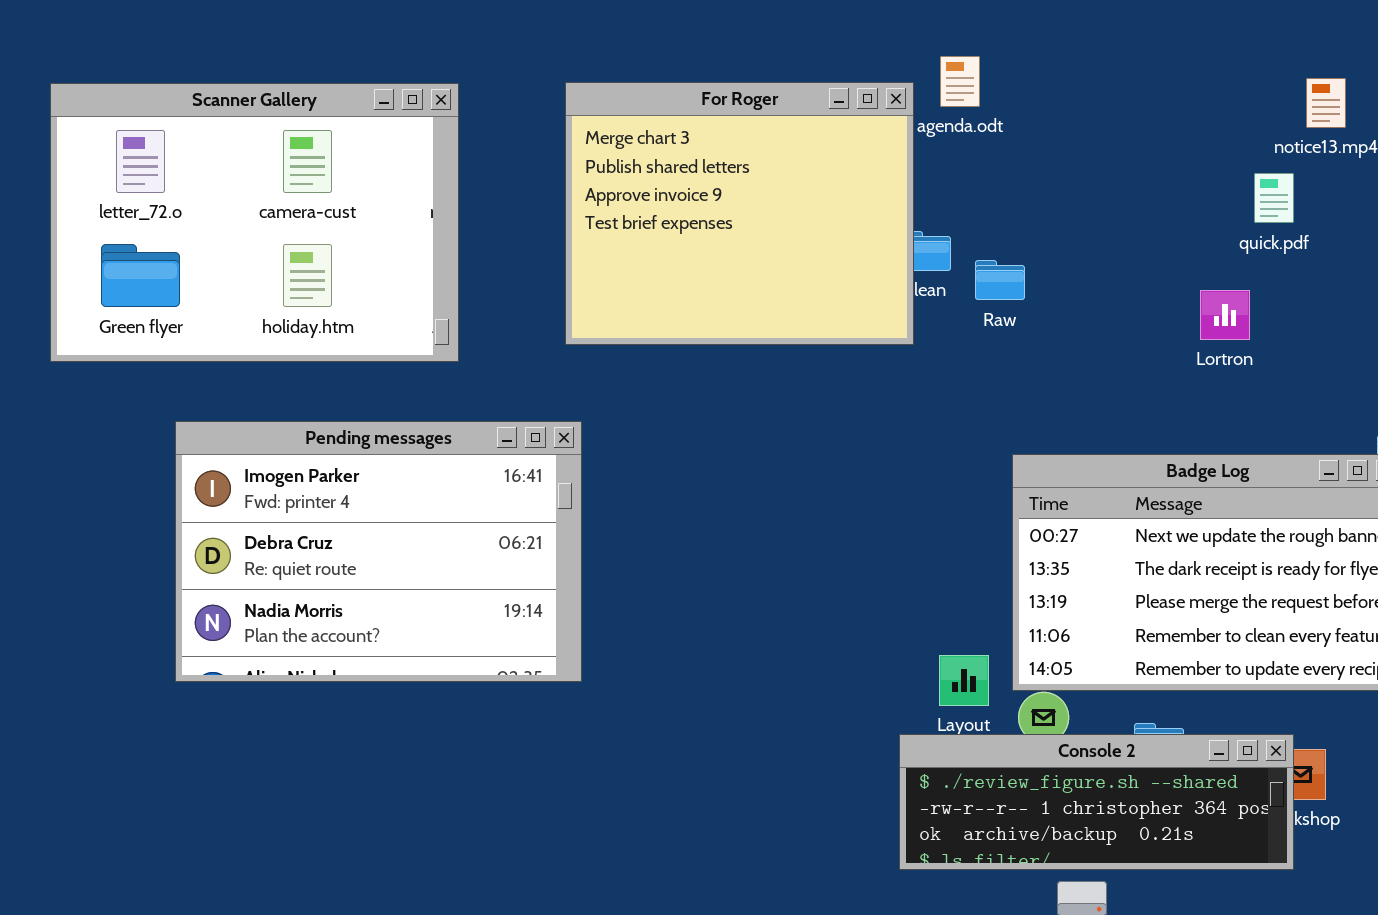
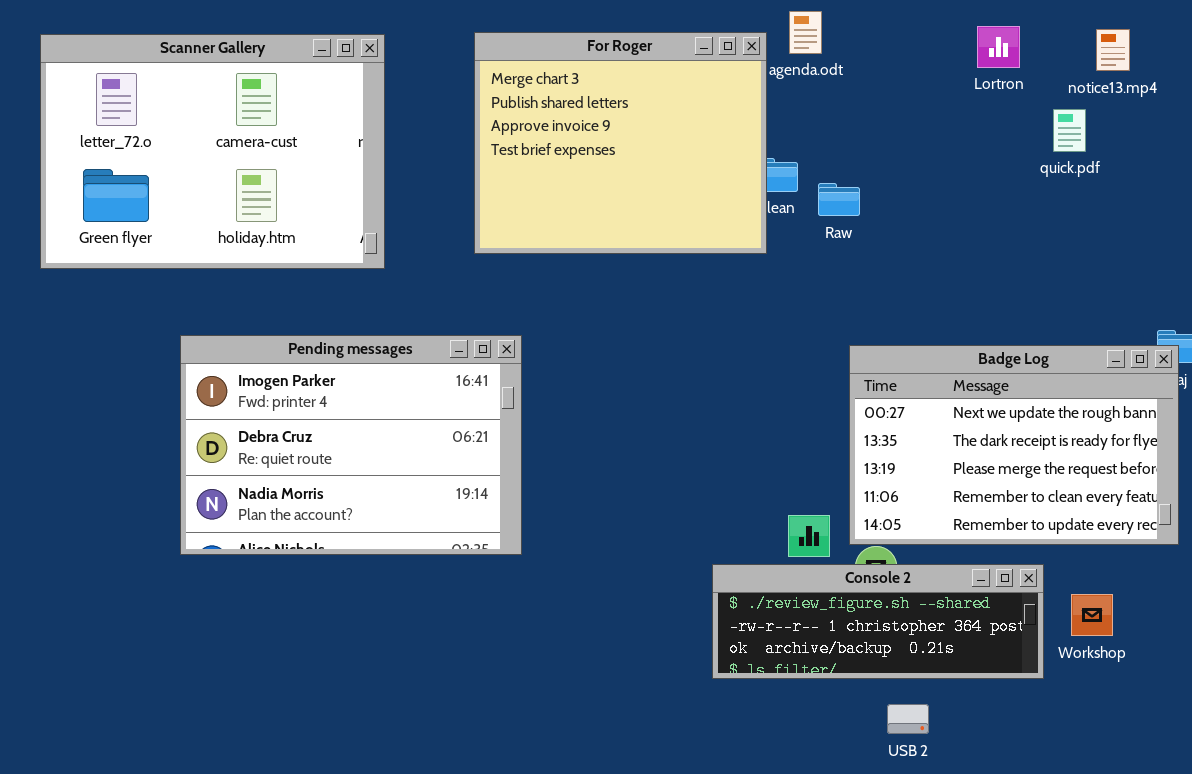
Lortron: [1200,290,1250,340] -> [977,26,1020,68], moved
Pending messages: [175,421,582,682] -> [180,335,522,555], moved
Console 2: [899,734,1294,870] -> [712,564,1044,679], moved

